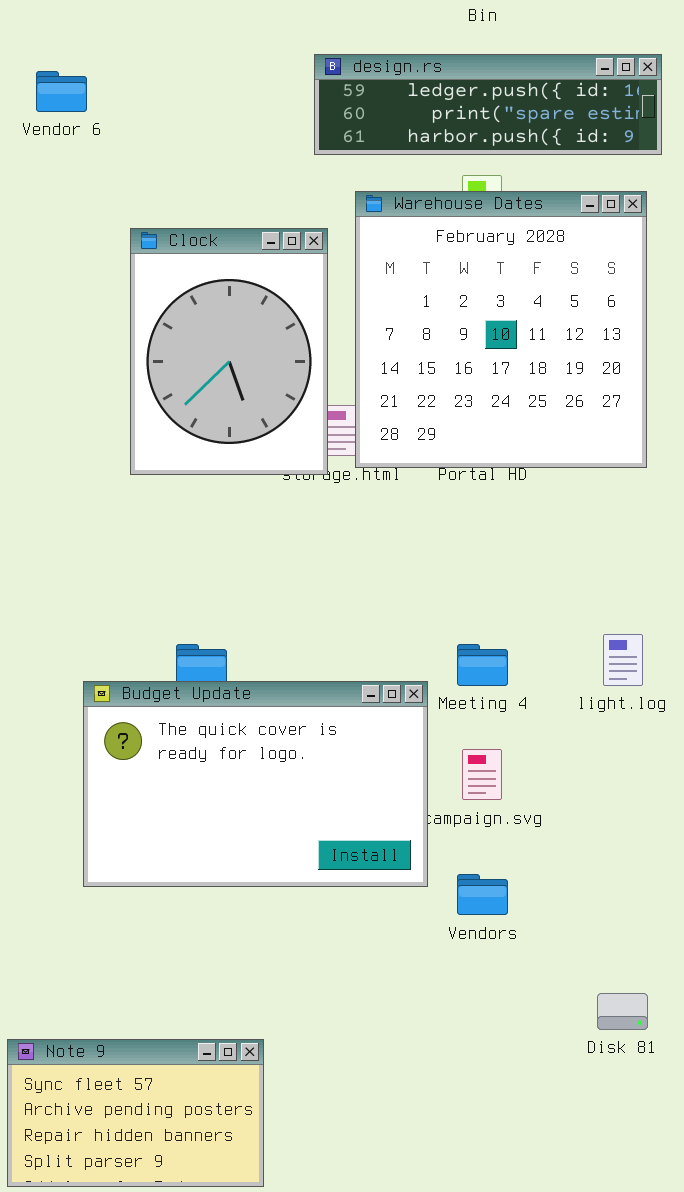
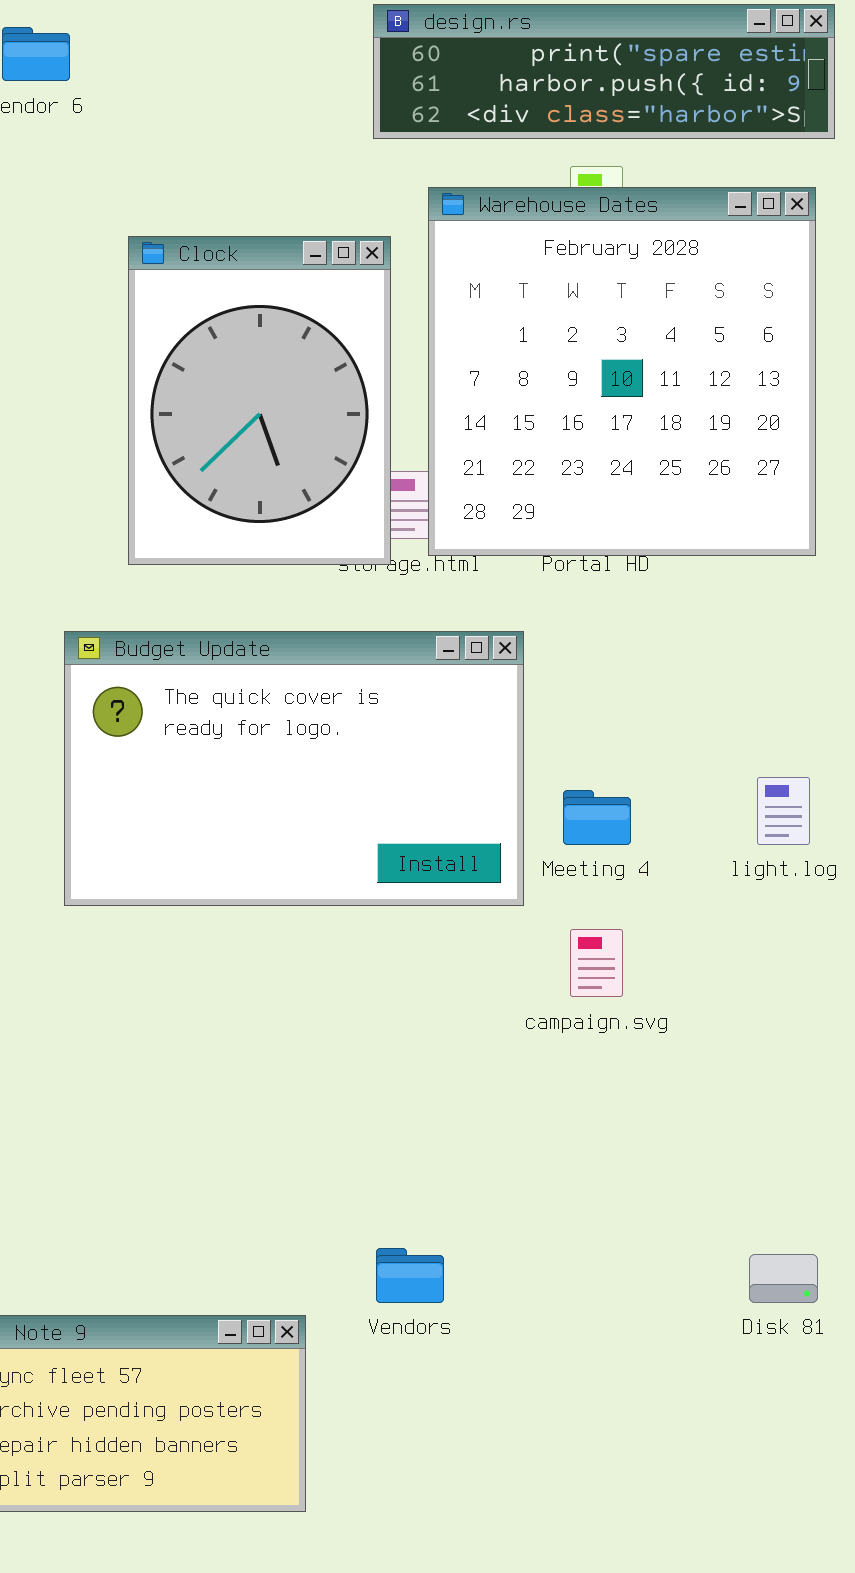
design.rs: [314,54,662,155] -> [373,4,835,139], scrolled down 1 row
Budget Update: [83,681,428,887] -> [64,631,524,906], moved
Vendors: [457,874,508,915] -> [376,1248,444,1303], moved

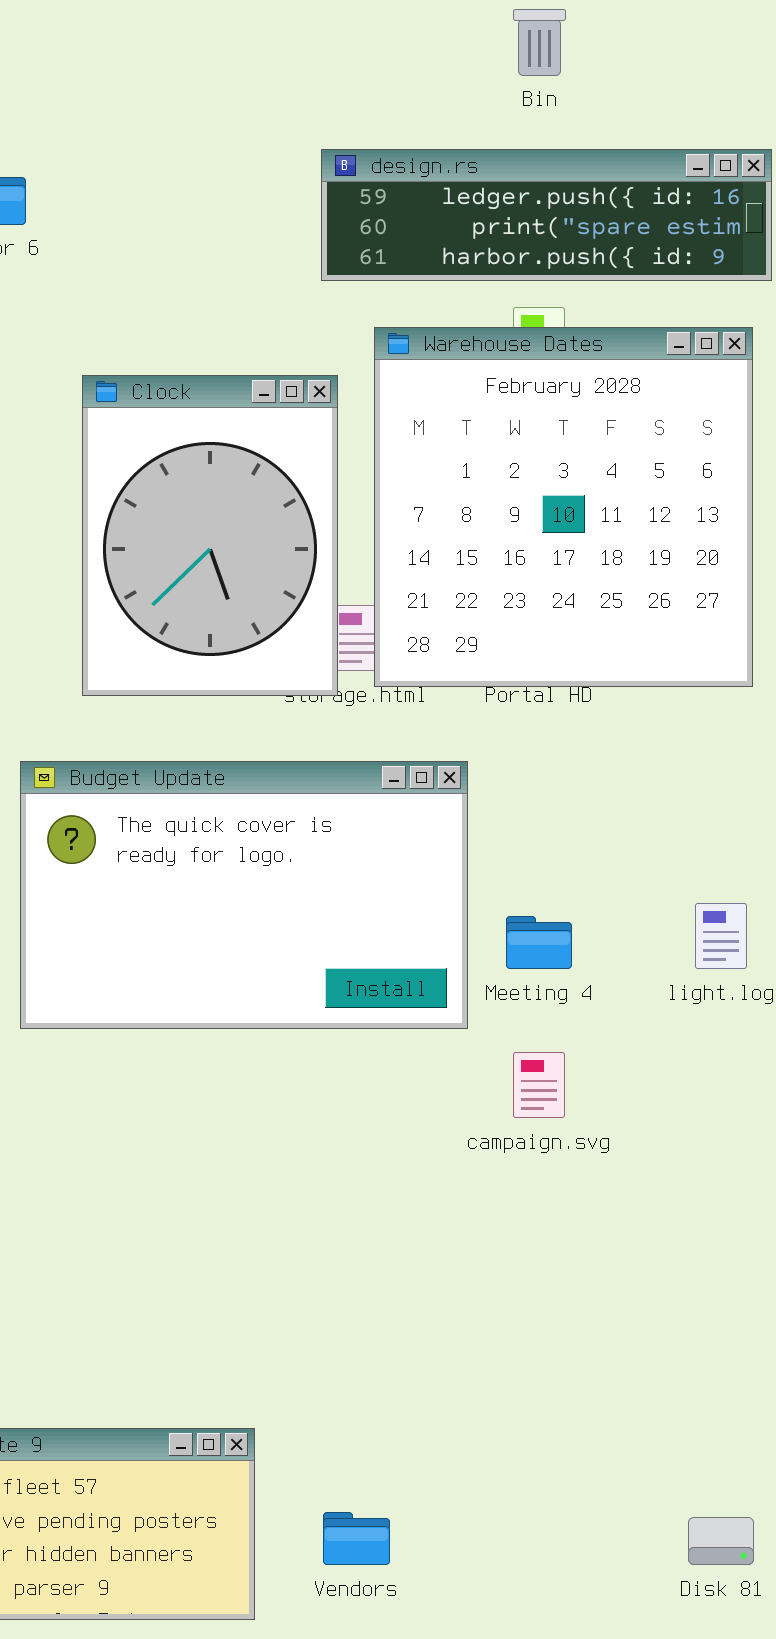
design.rs: [373,4,835,139] -> [321,149,772,281], scrolled up 1 row
Vendors: [376,1248,444,1303] -> [323,1512,390,1565], moved
Disk 81: [749,1254,818,1303] -> [688,1517,754,1565], moved

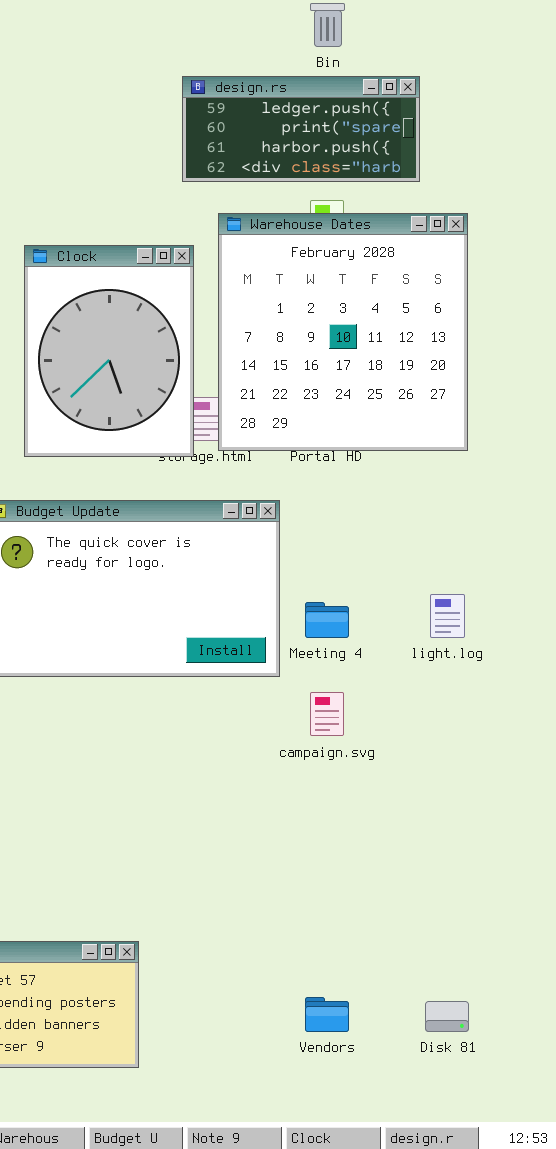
design.rs: [321,149,772,281] -> [182,76,420,182], resized
Vendors: [323,1512,390,1565] -> [305,997,349,1032], moved

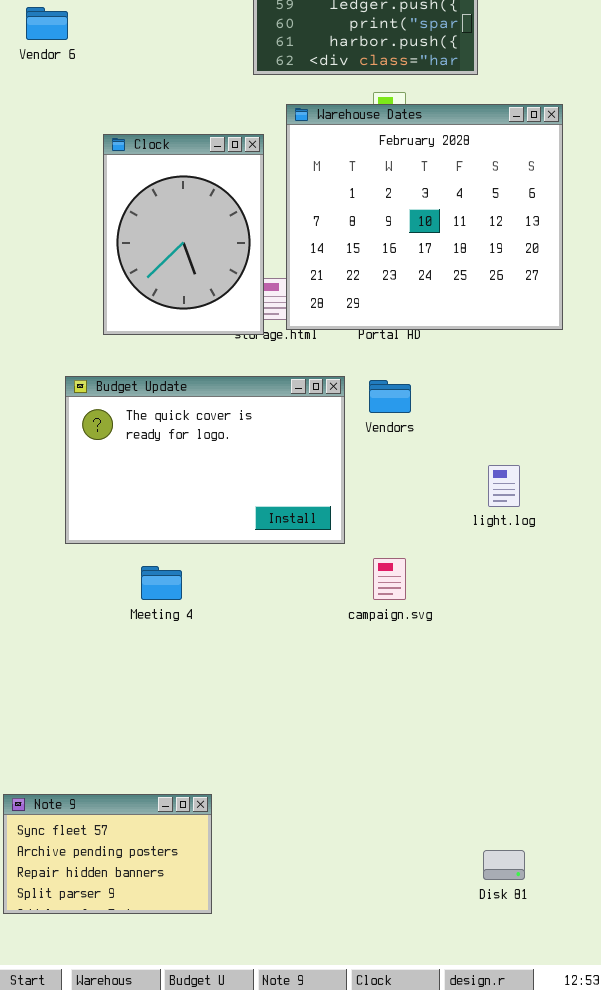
Warehouse Dates: [218,213,468,451] -> [286,104,563,330], resized
Meeting 4: [305,602,349,638] -> [141,566,182,600], moved
Vendors: [305,997,349,1032] -> [369,380,411,413], moved

